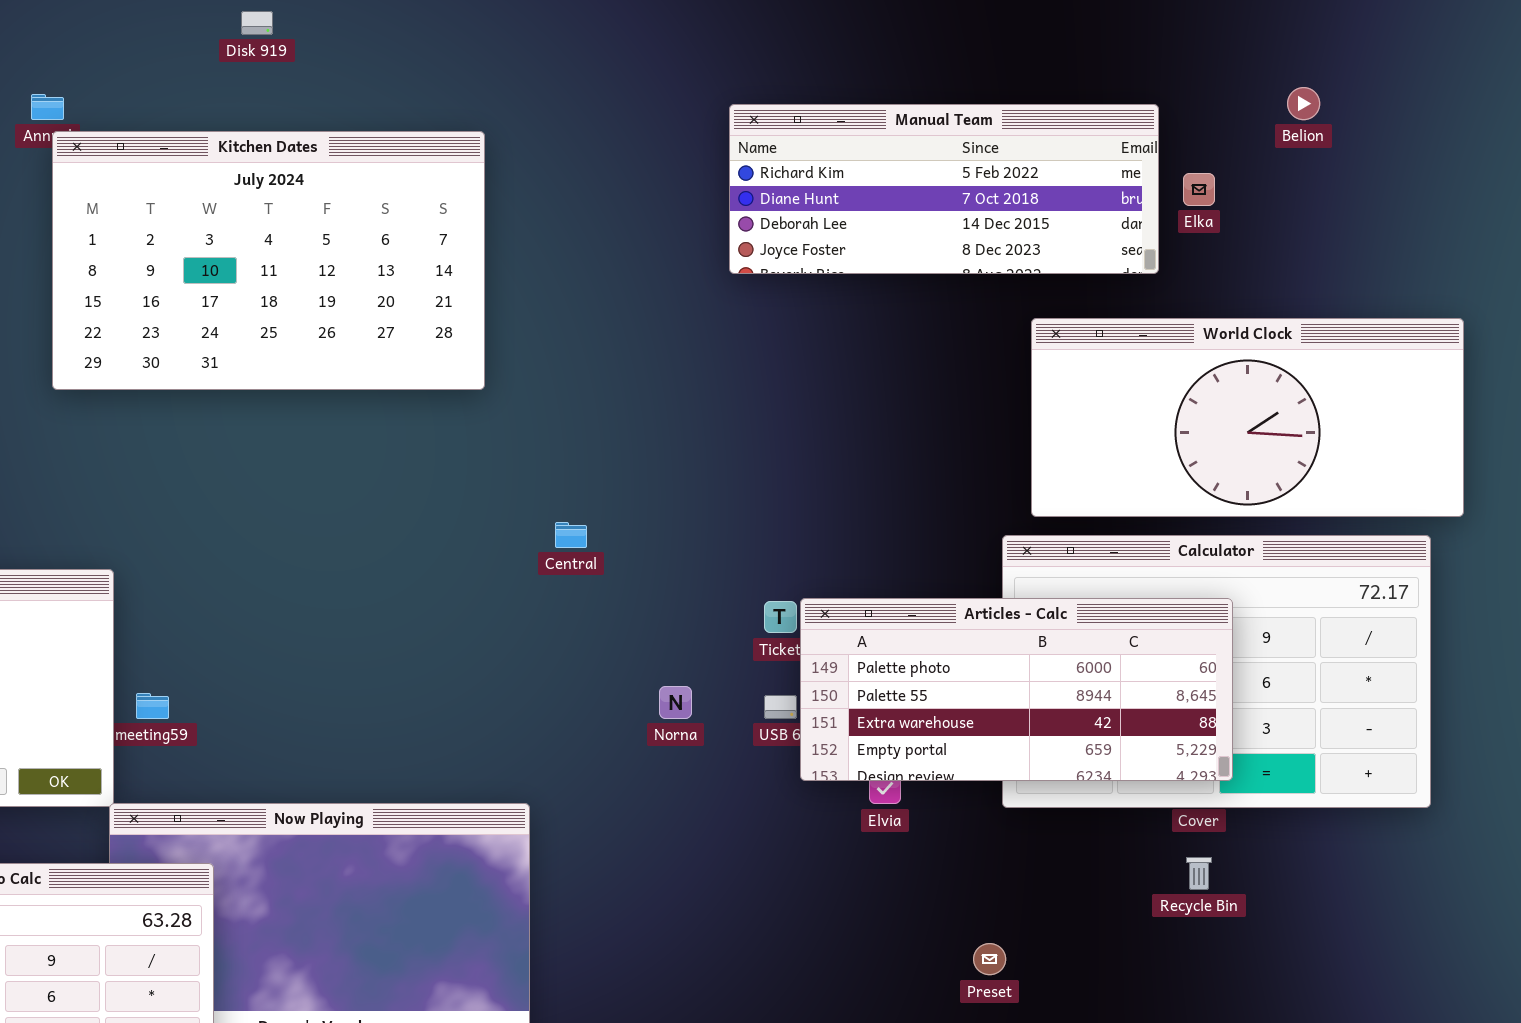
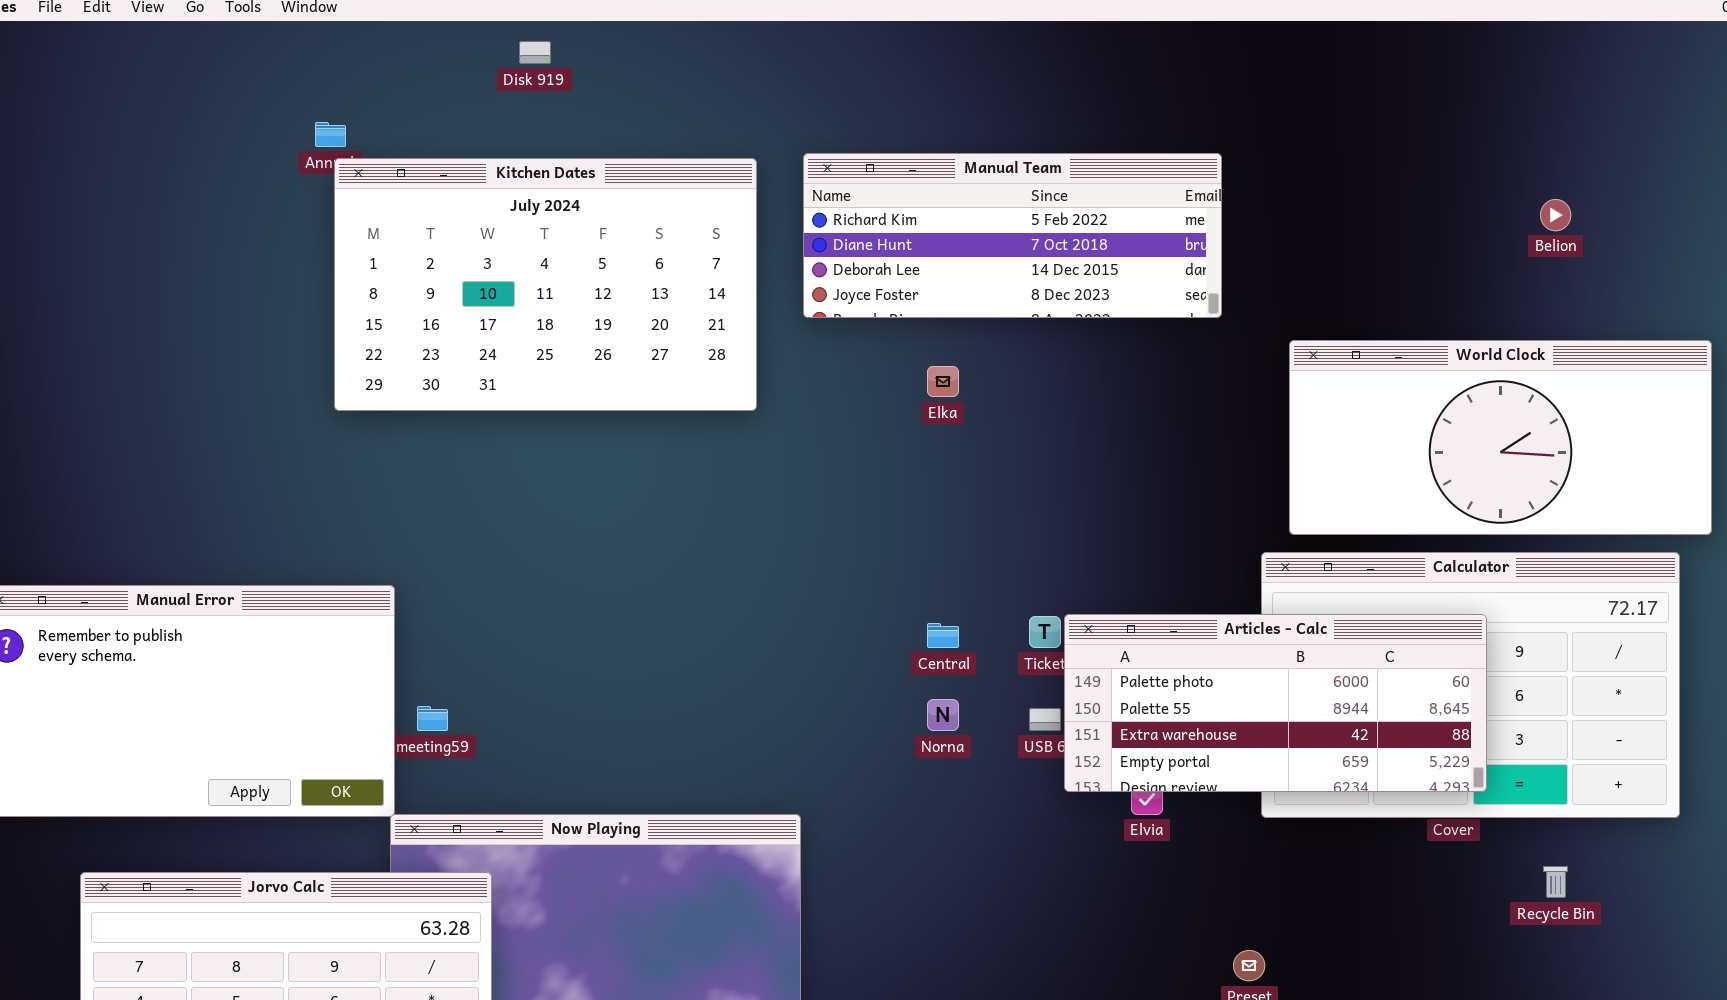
Belion: [1287,87,1320,120] -> [1540,199,1571,231], moved
Manual Team: [729,104,1159,274] -> [803,153,1222,318], moved
Elka: [1183,173,1215,206] -> [927,366,959,397], moved
Central: [555,522,587,548] -> [927,623,959,648], moved
Recycle Bin: [1186,857,1212,890] -> [1543,866,1568,898], moved

